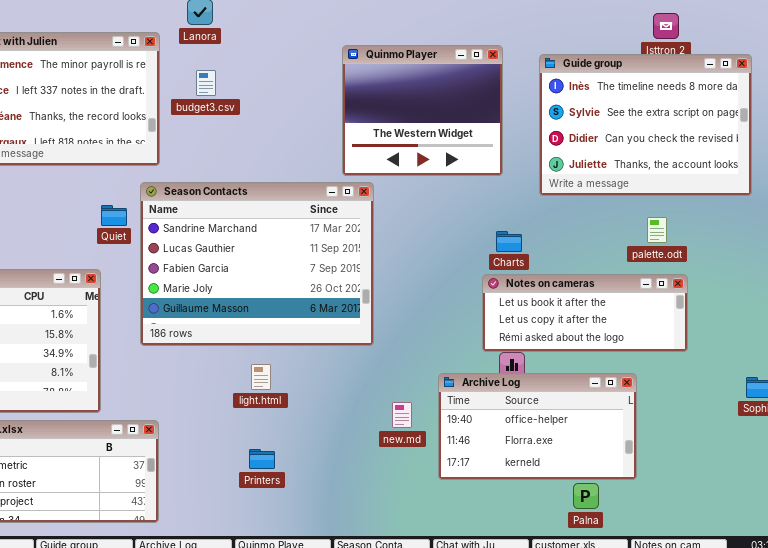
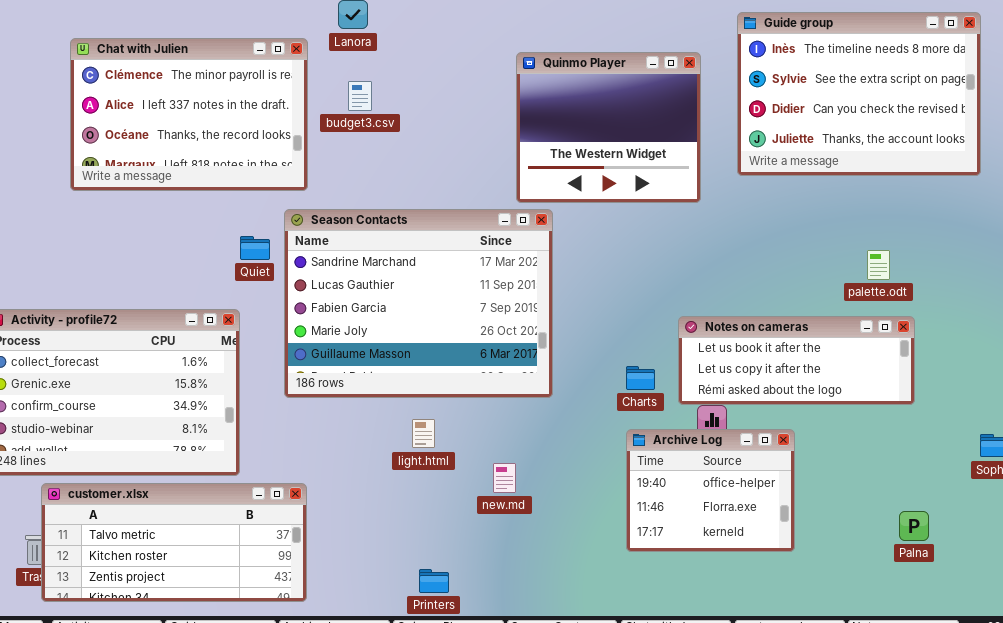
Guide group: [539,54,752,196] -> [737,12,981,176], moved
Charts: [496,231,522,252] -> [626,366,655,390], moved
Archive Log: [438,373,637,480] -> [626,429,795,552], resized
new.md: [392,402,412,428] -> [493,463,516,493], moved
Printers: [249,449,275,469] -> [419,569,449,593], moved
Palna: [573,483,599,509] -> [899,511,929,541], moved

